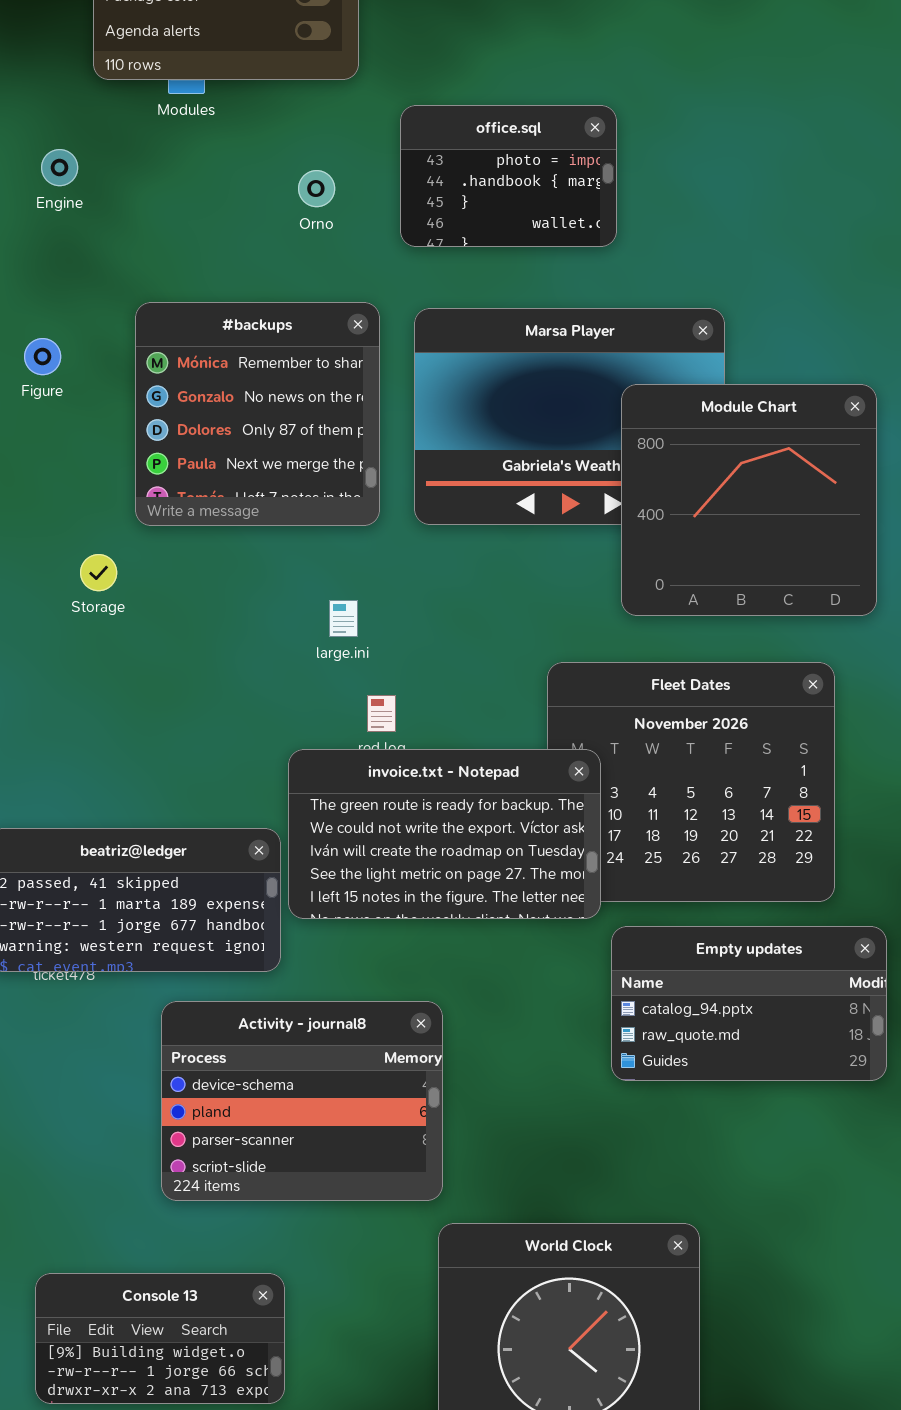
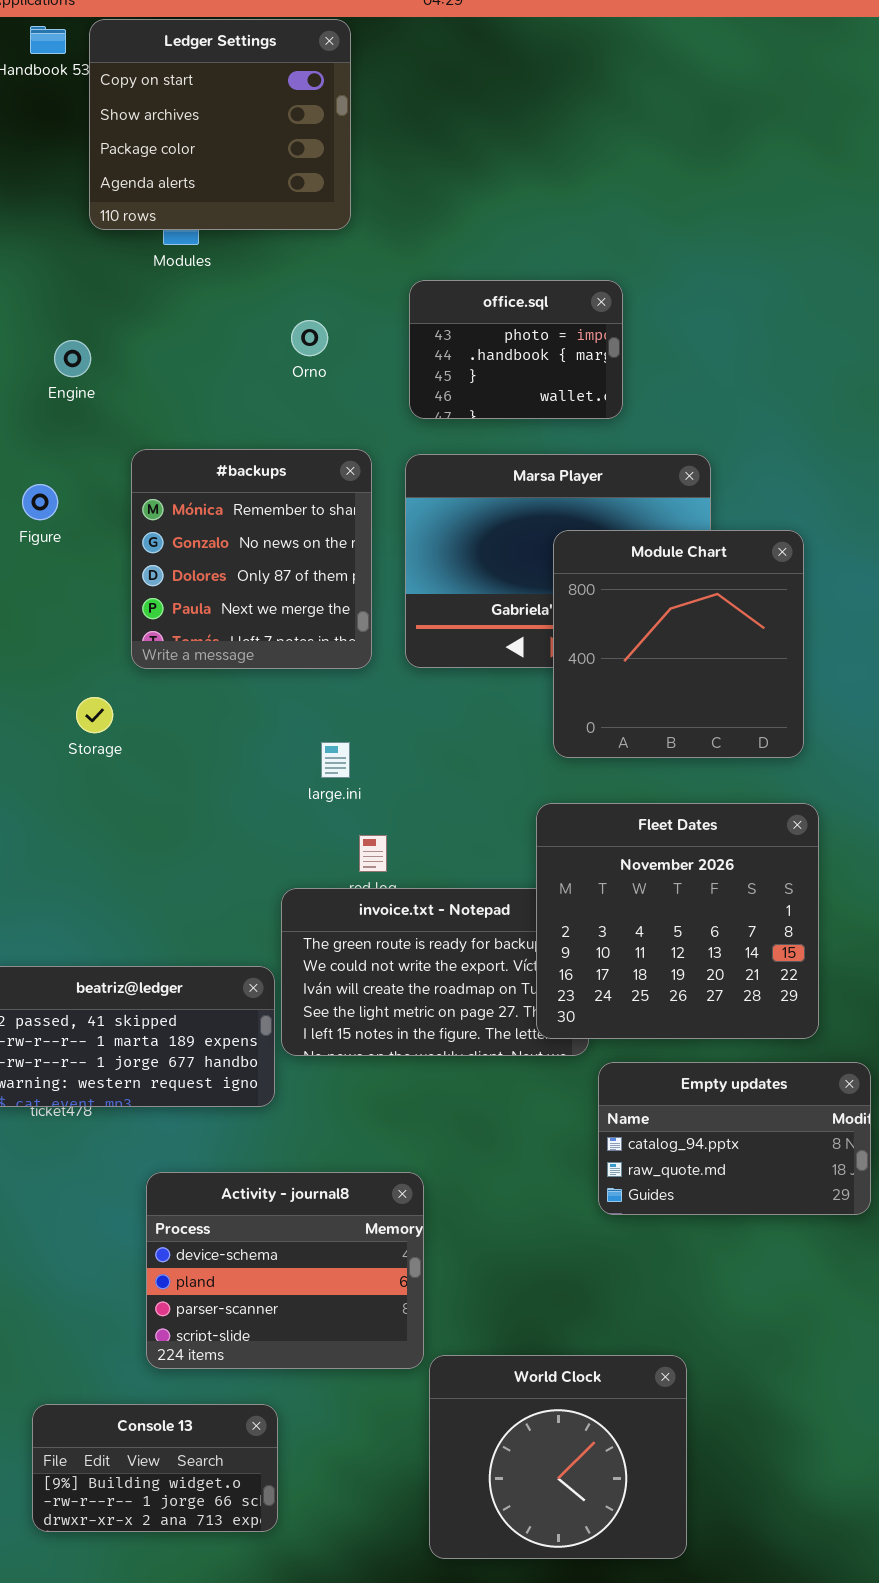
office.sql: [400,105,617,247] -> [409,280,623,419], moved
Engine: [41,149,78,186] -> [54,340,91,377], moved
Module Chart: [621,384,877,616] -> [553,530,804,758], moved
Fleet Dates: [547,662,835,902] -> [536,803,819,1039], raised
Activity - journal8: [161,1001,443,1201] -> [146,1172,424,1369], moved

